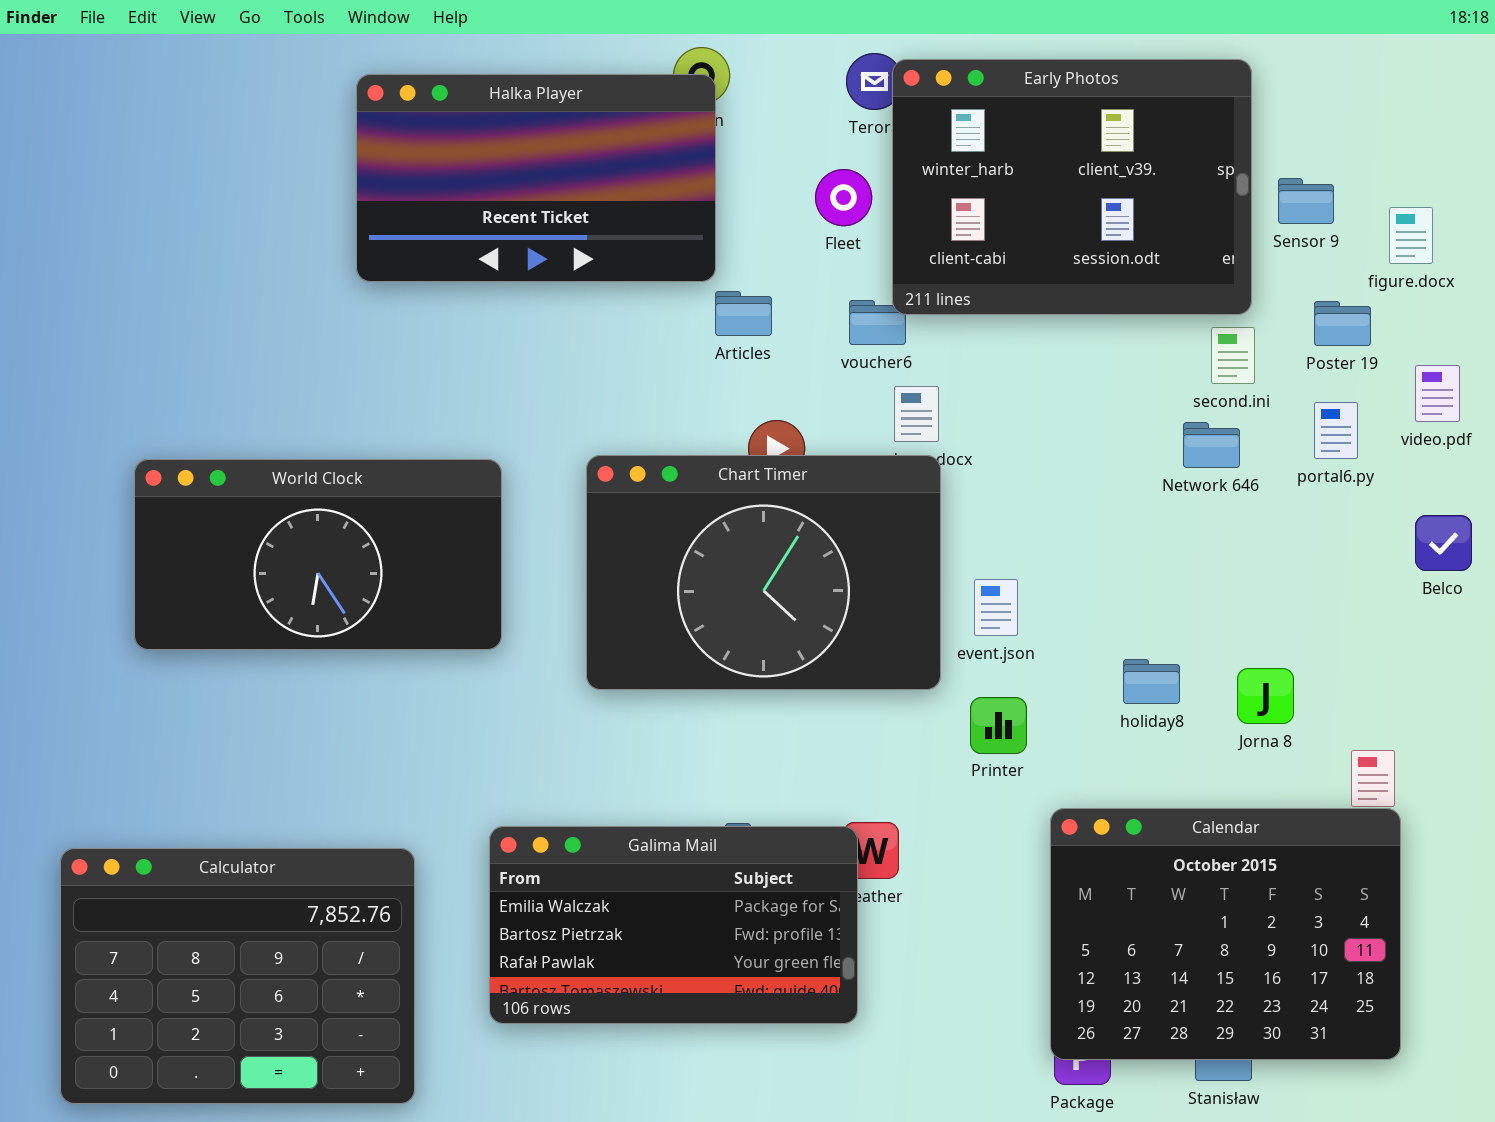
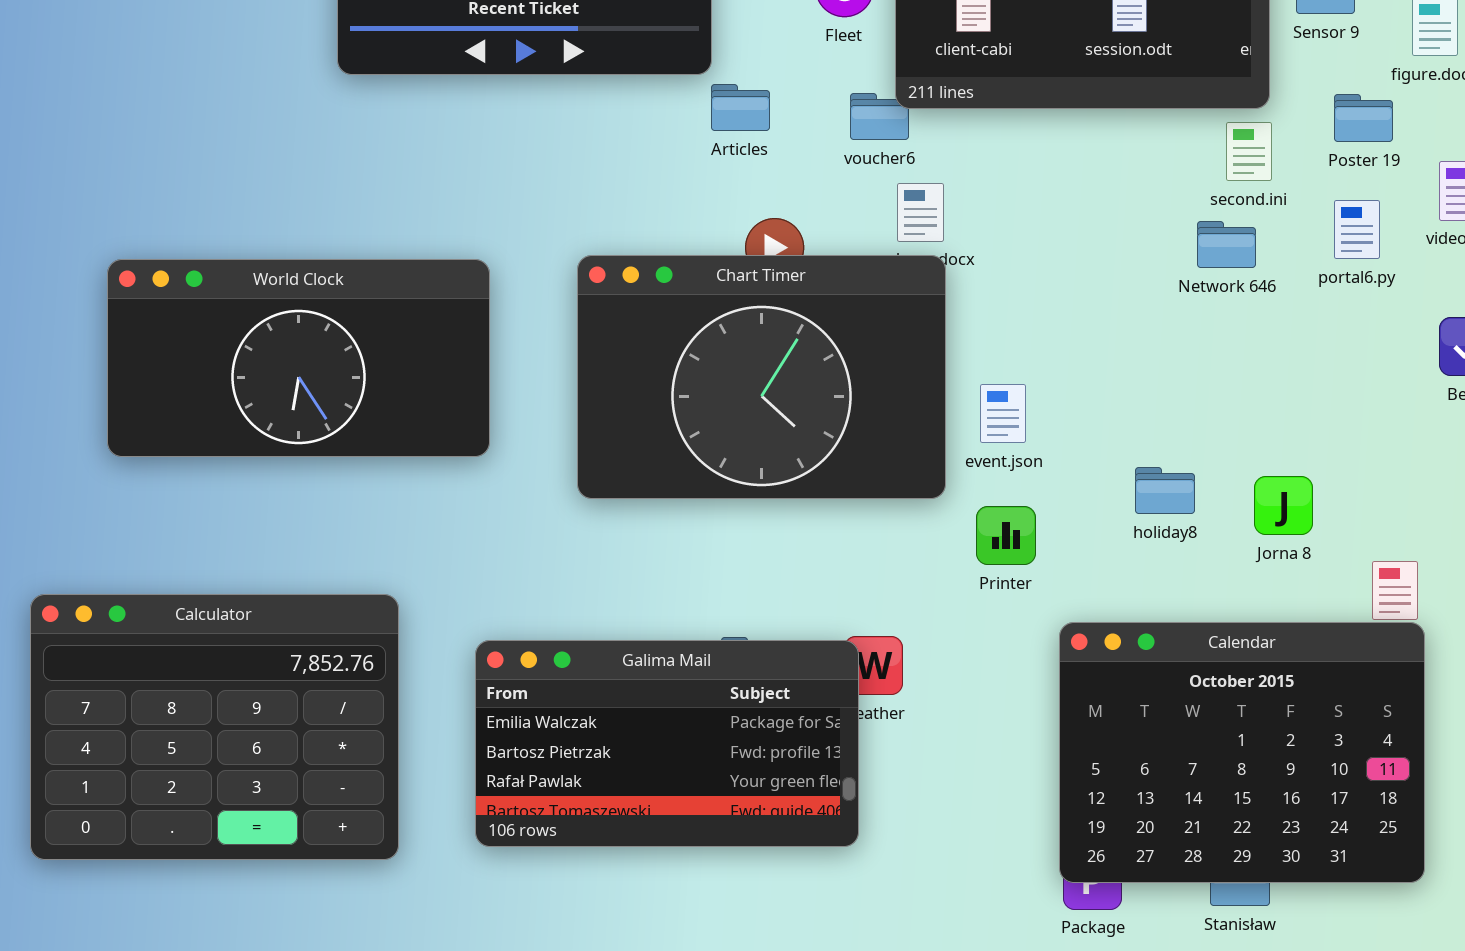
Calculator: [60,848,415,1104] -> [30,594,399,860], moved

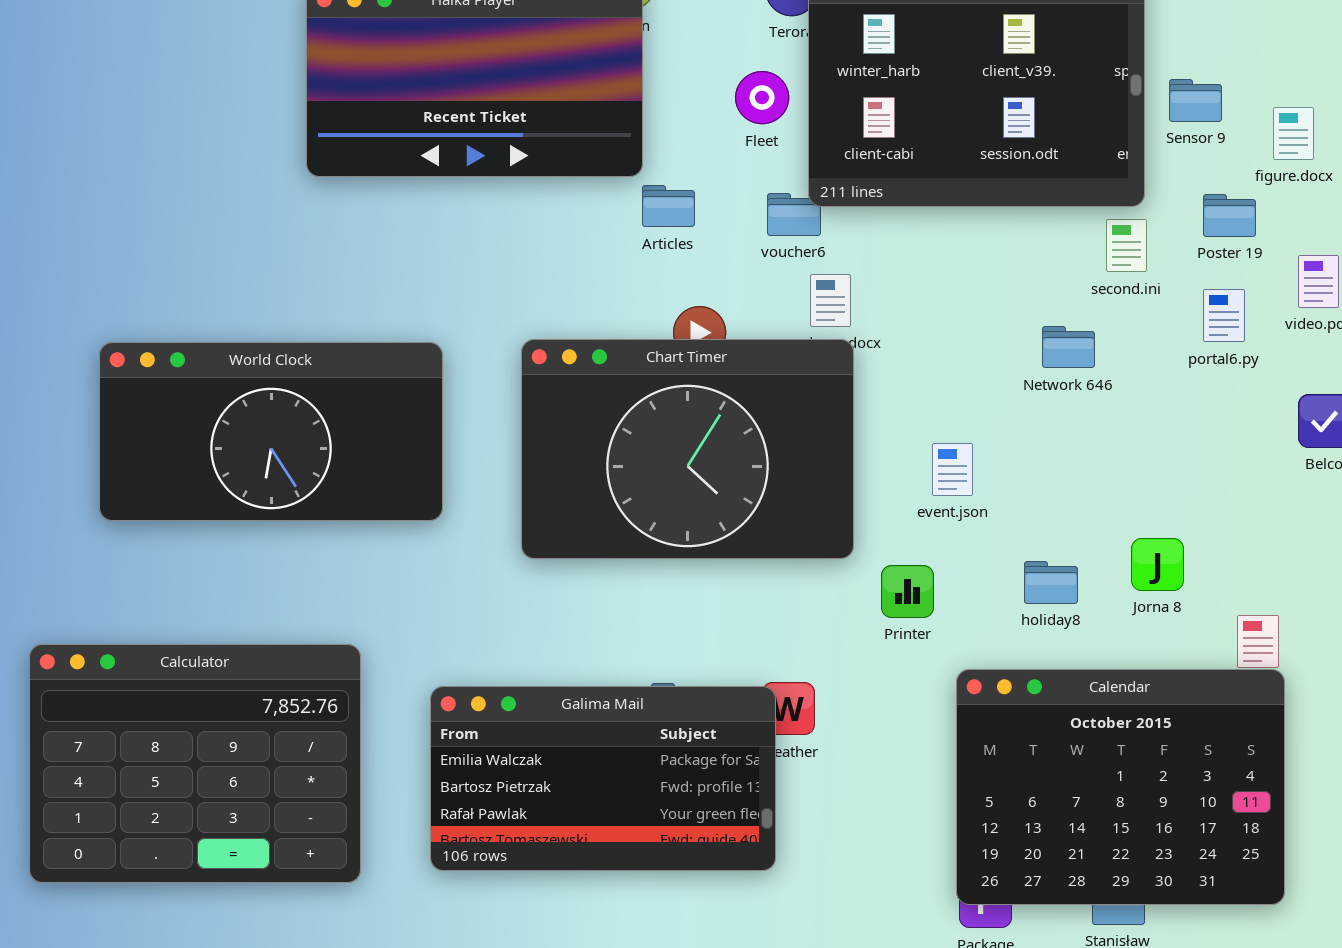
Network 646: [1197,221,1256,268] -> [1042,326,1095,368], moved
event.json: [980,384,1026,443] -> [932,443,973,496], moved
holiday8: [1135,467,1195,514] -> [1024,561,1078,604], moved

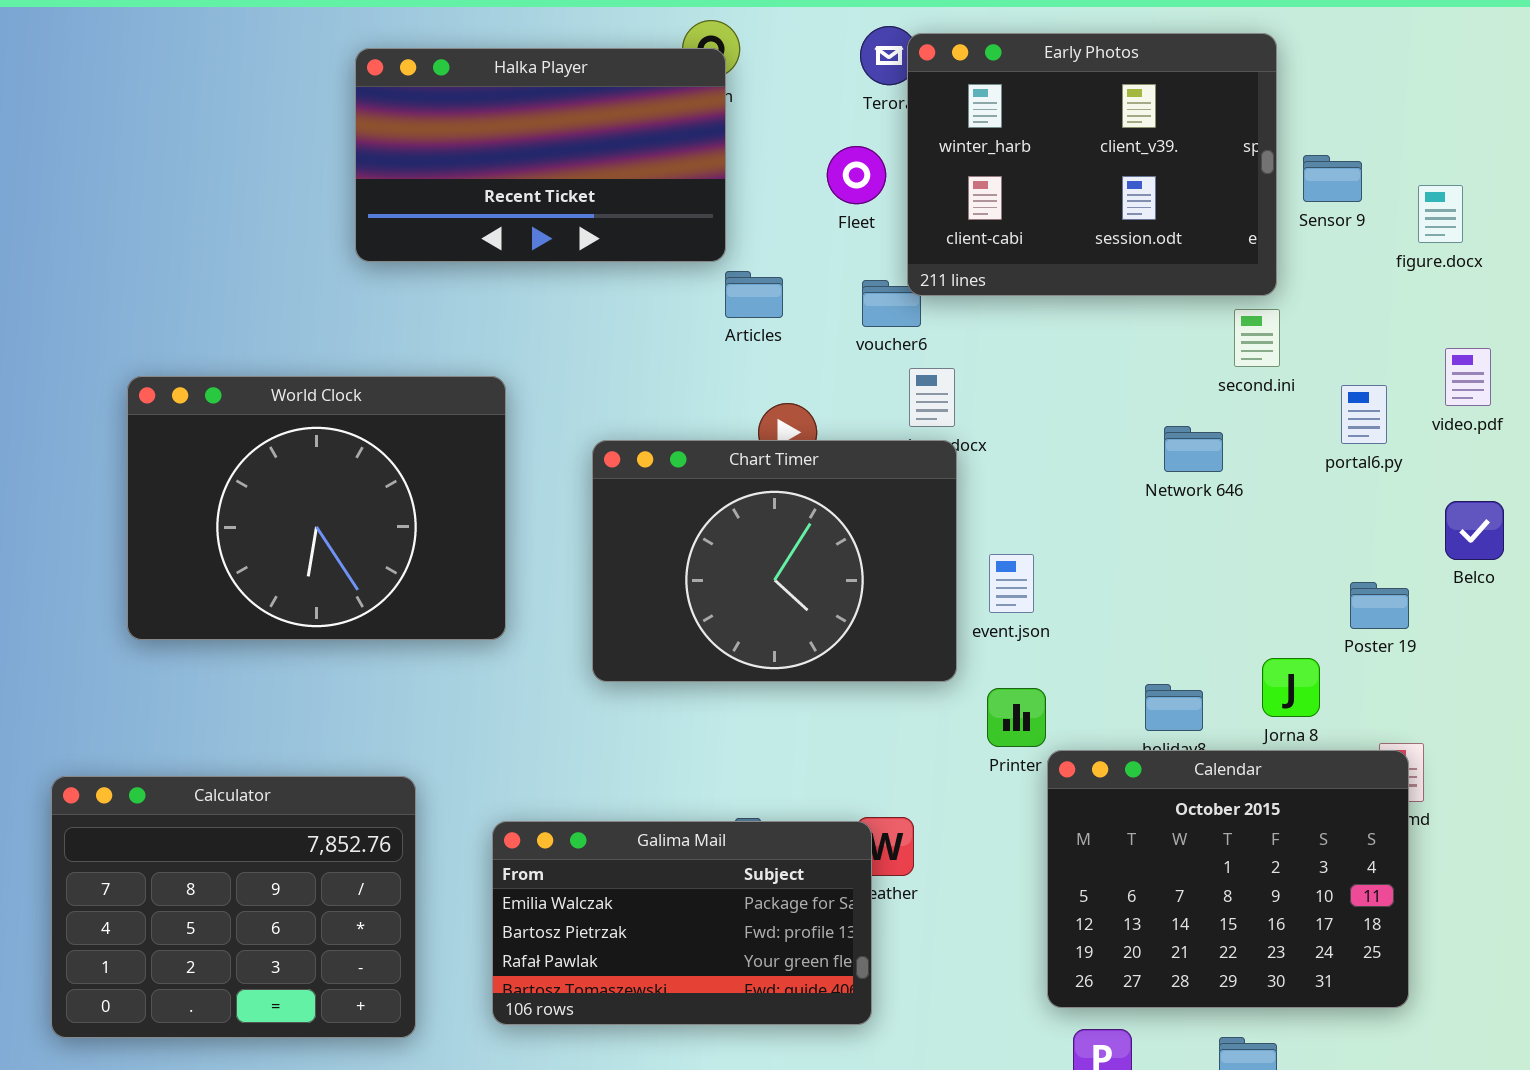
Poster 19: [1203,194,1256,237] -> [1350,582,1409,629], moved
World Clock: [99,342,443,521] -> [127,376,506,640], resized
event.json: [932,443,973,496] -> [989,554,1034,613], moved
Calendar: [956,669,1285,905] -> [1047,750,1409,1008], moved

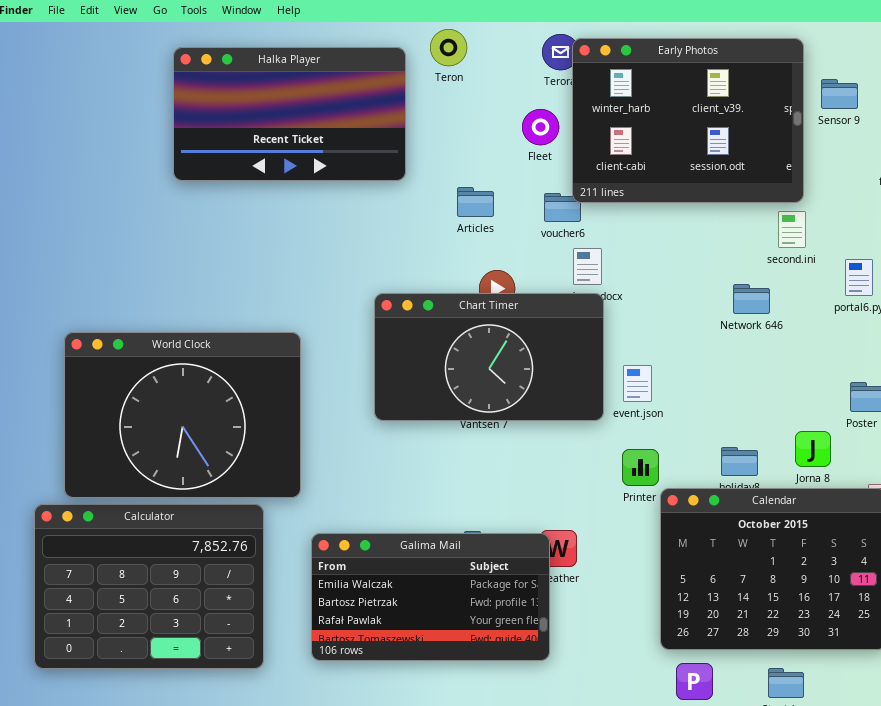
Halka Player: [355,48,726,262] -> [173,47,406,181], moved
Sensor 9: [1303,155,1362,202] -> [821,79,858,109], moved
World Clock: [127,376,506,640] -> [64,332,301,498], moved
Chart Timer: [592,440,957,682] -> [374,293,604,421], resized

